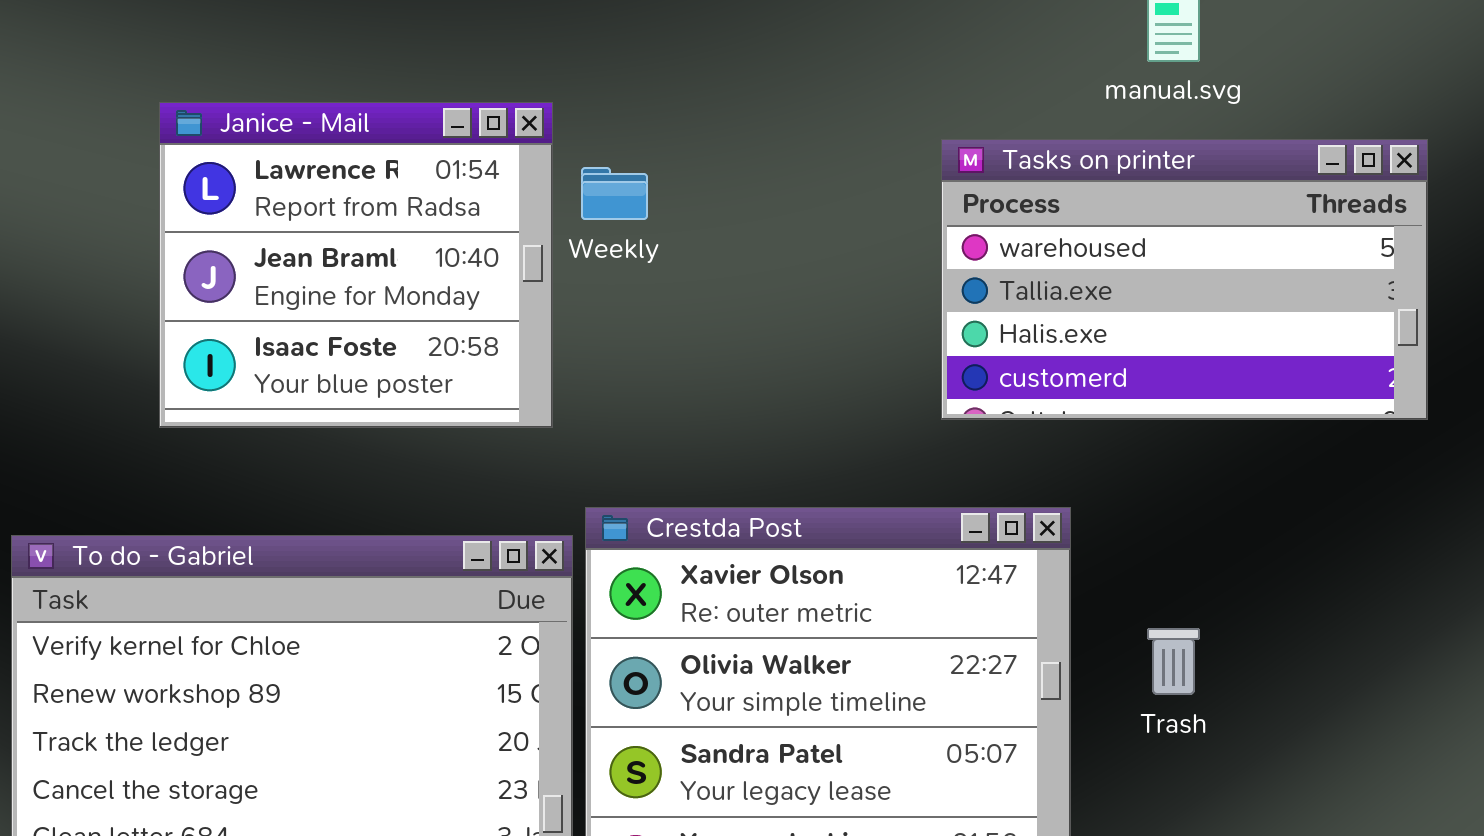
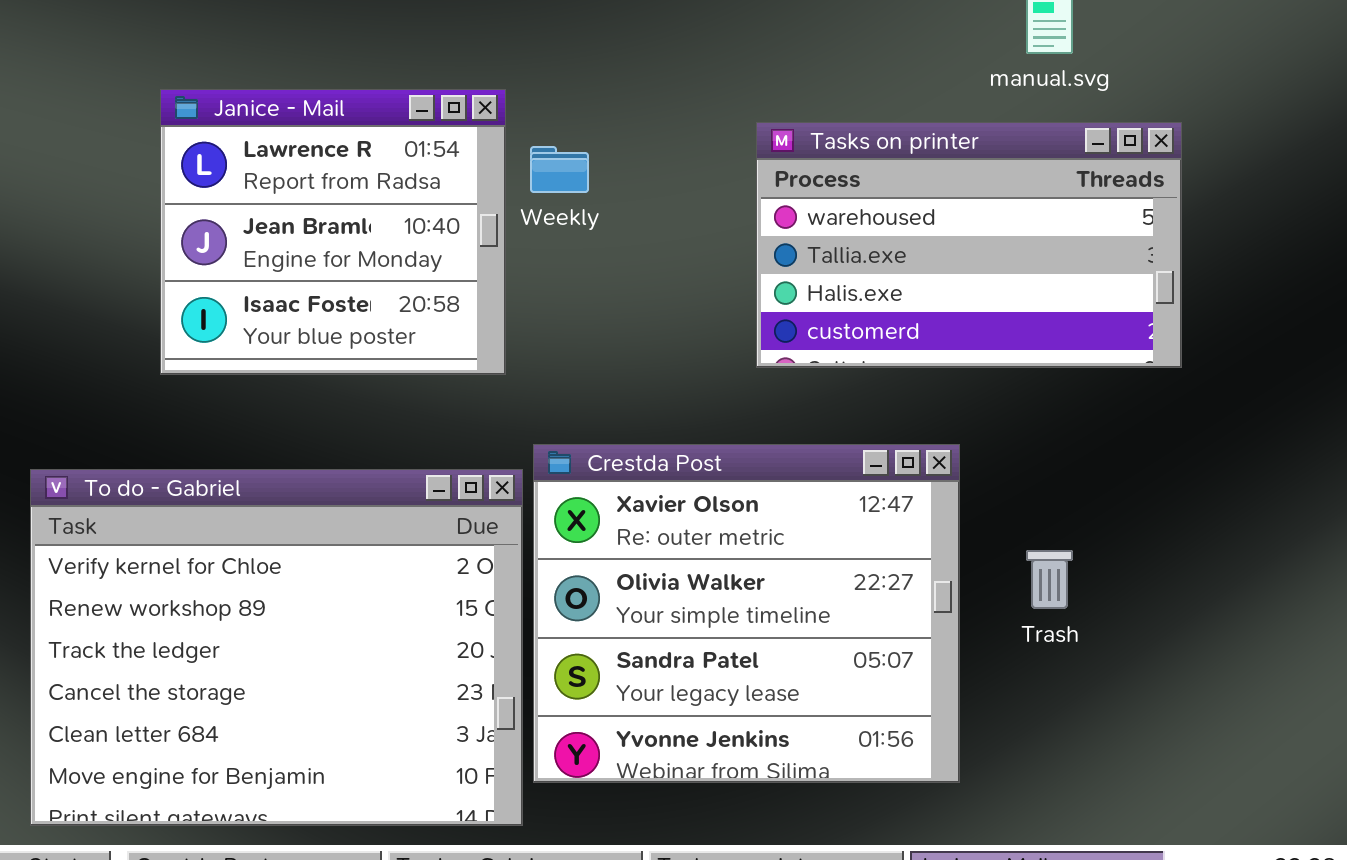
Tasks on printer: [941,139,1428,420] -> [756,122,1182,368], moved

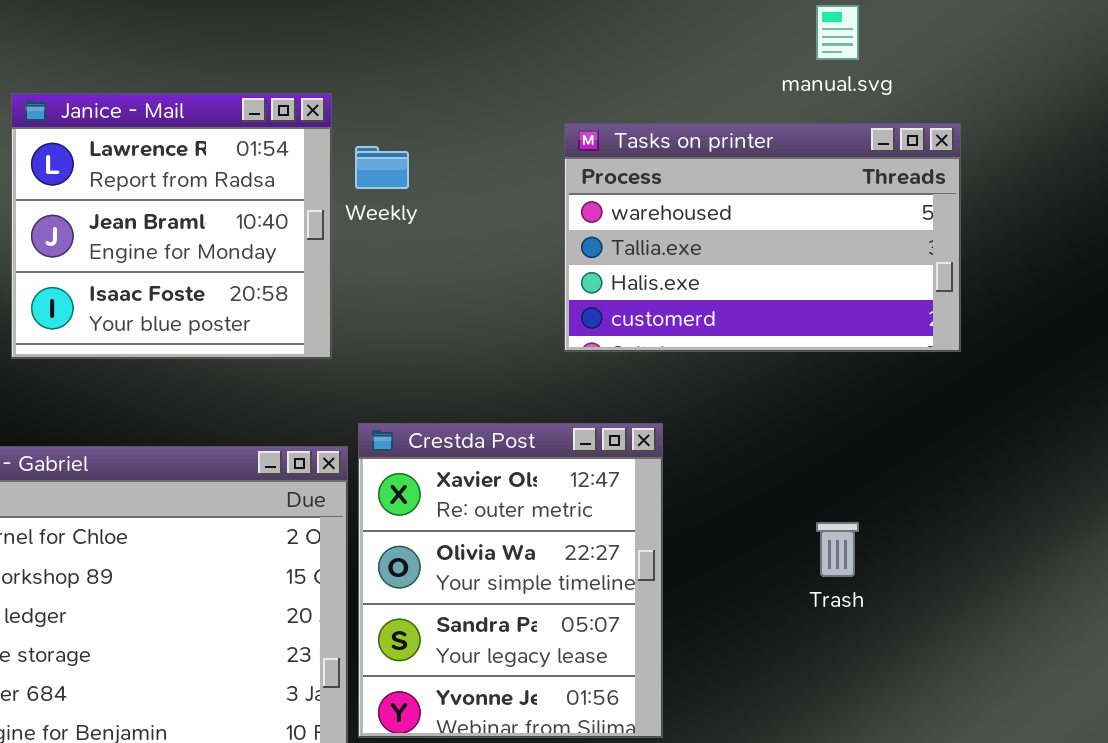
Crestda Post: [533,444,960,783] -> [358,423,663,738], resized

